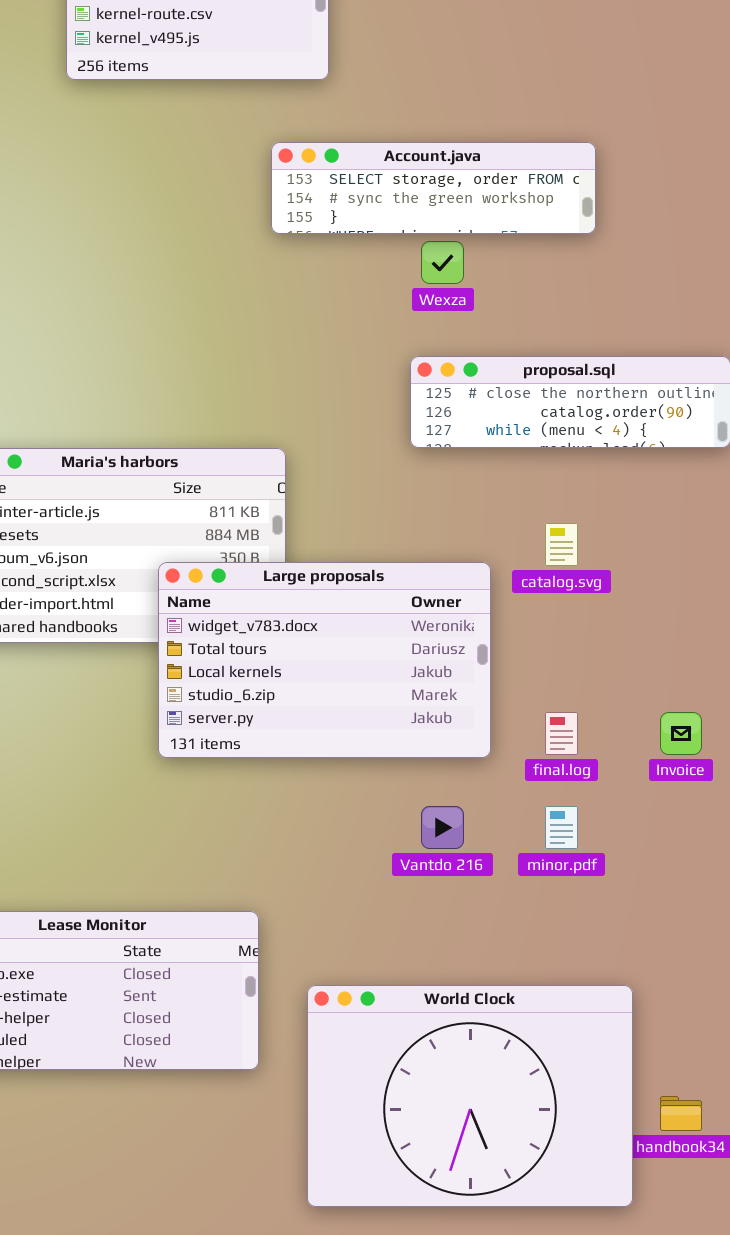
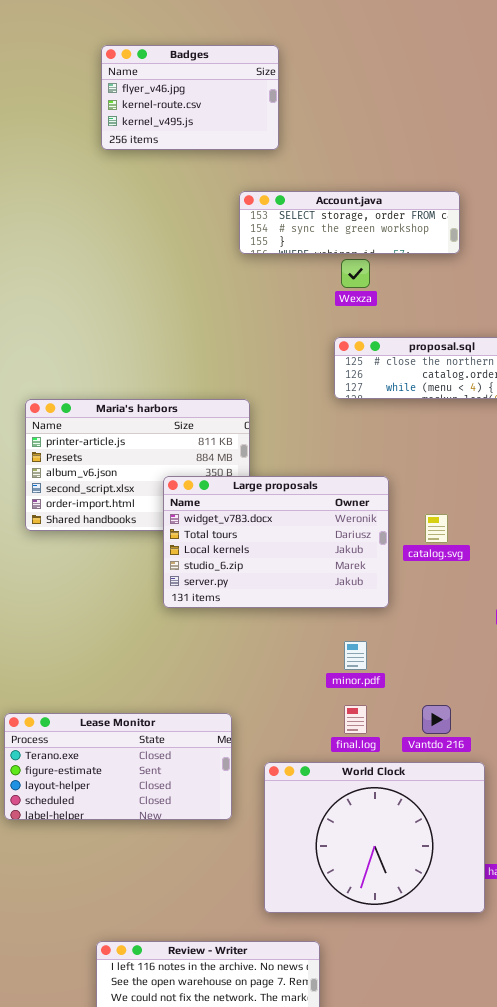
catalog.svg: [545,523,578,566] -> [425,514,448,543], moved
final.log: [545,712,578,755] -> [344,705,367,734], moved
Vantdo 216: [421,806,464,849] -> [422,705,451,734], moved
minor.pdf: [545,806,578,849] -> [344,641,367,670], moved

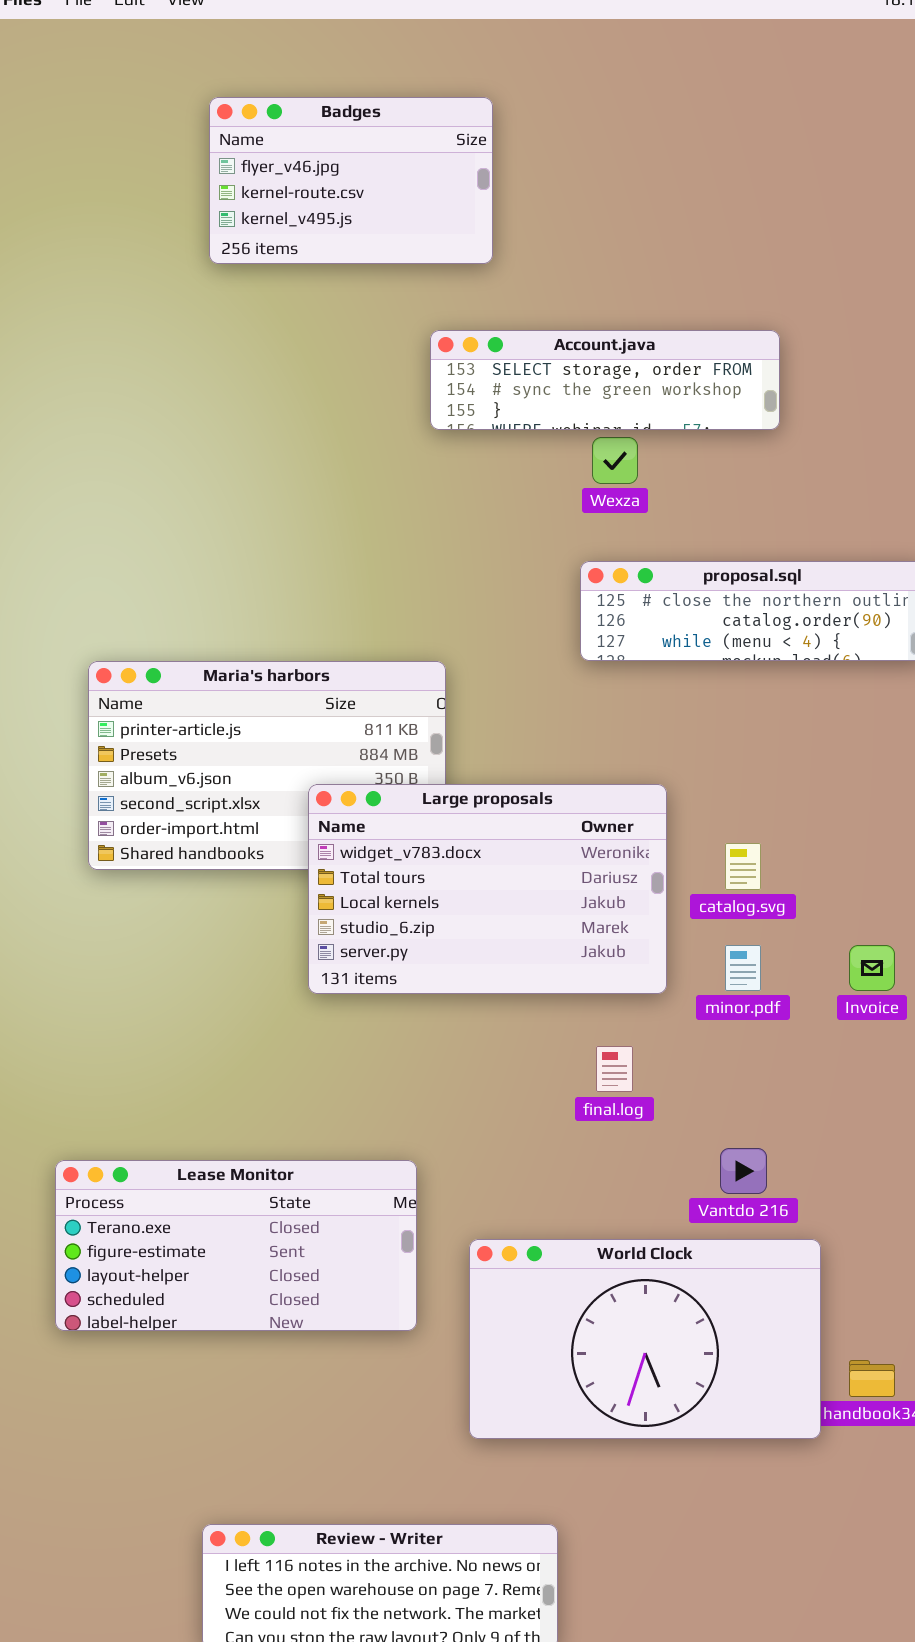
minor.pdf: [344,641,367,670] -> [725,945,761,991], moved
final.log: [344,705,367,734] -> [596,1046,633,1092], moved
World Clock: [264,762,485,913] -> [469,1239,821,1439], resized

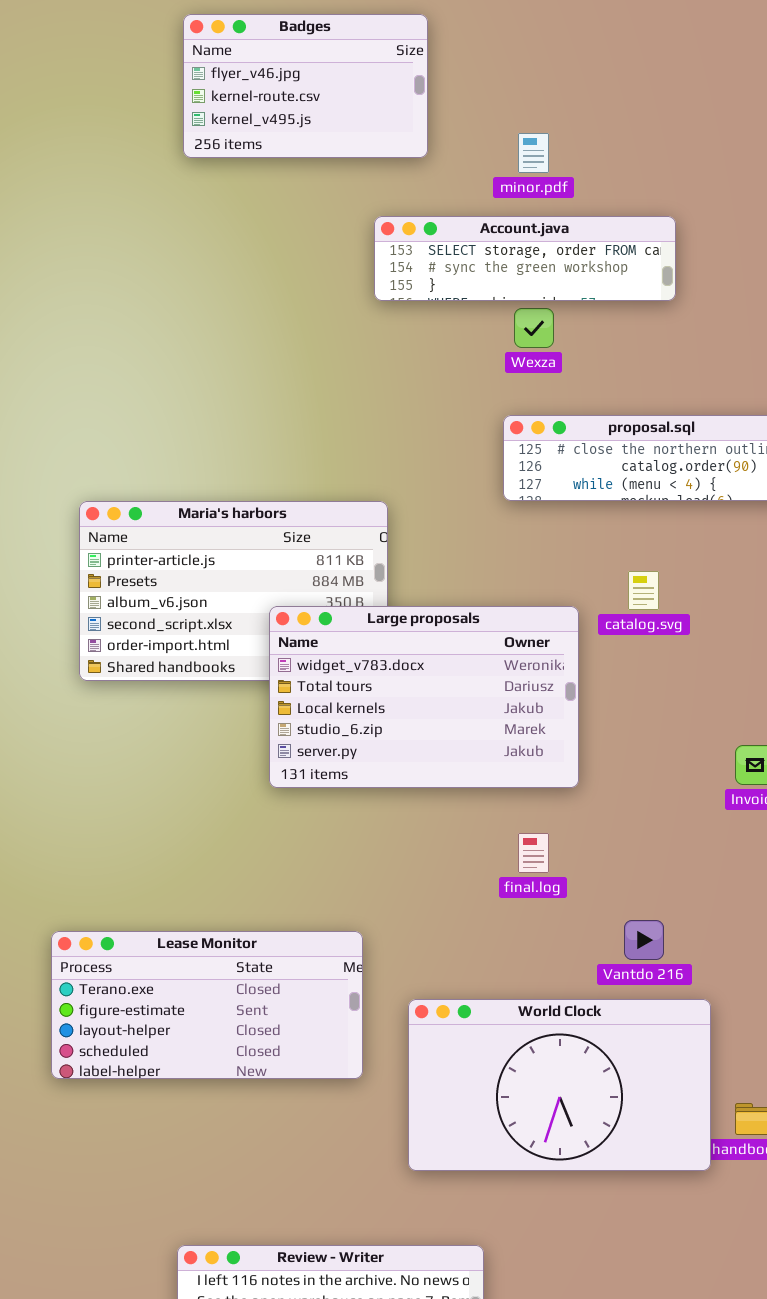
catalog.svg: [725,843,761,890] -> [628,571,659,610], moved
minor.pdf: [725,945,761,991] -> [518,133,549,173], moved

